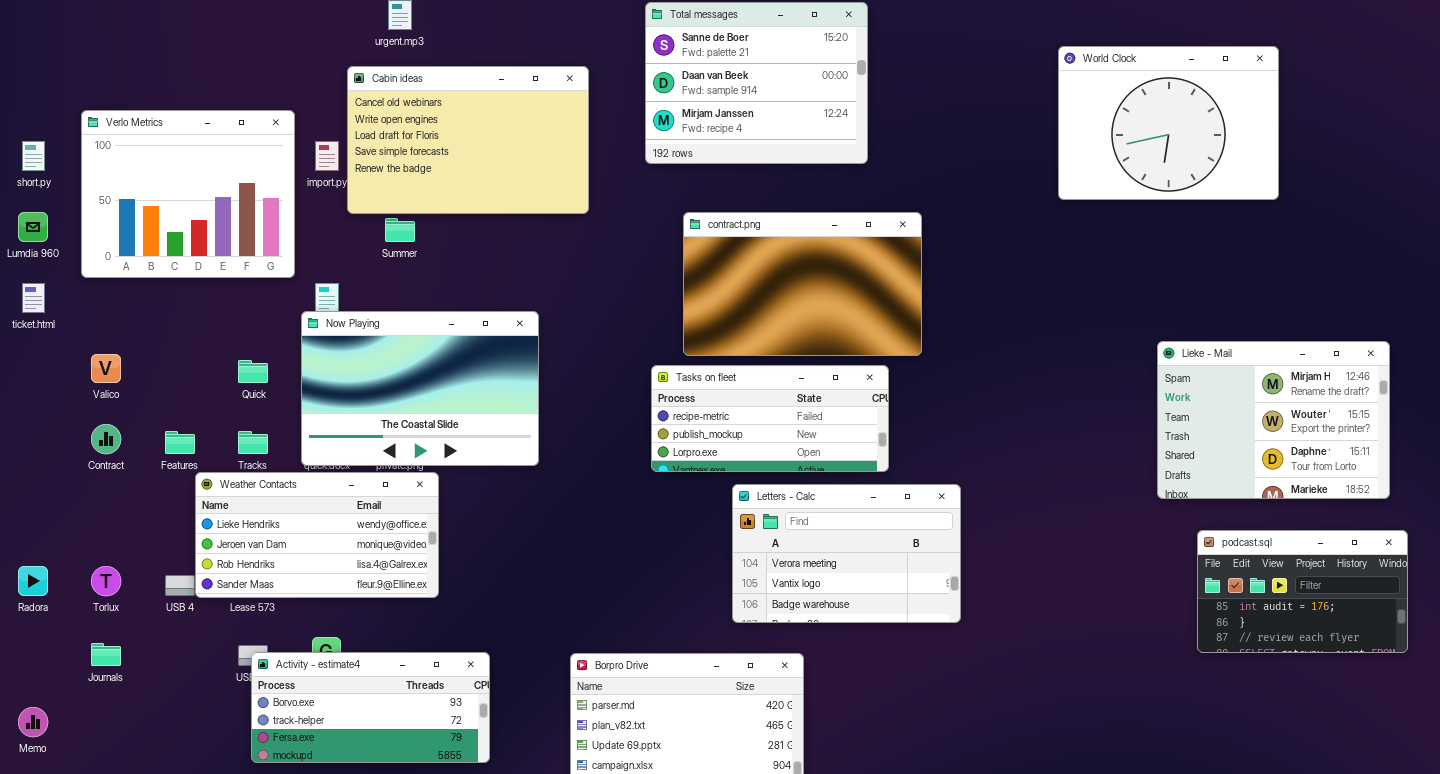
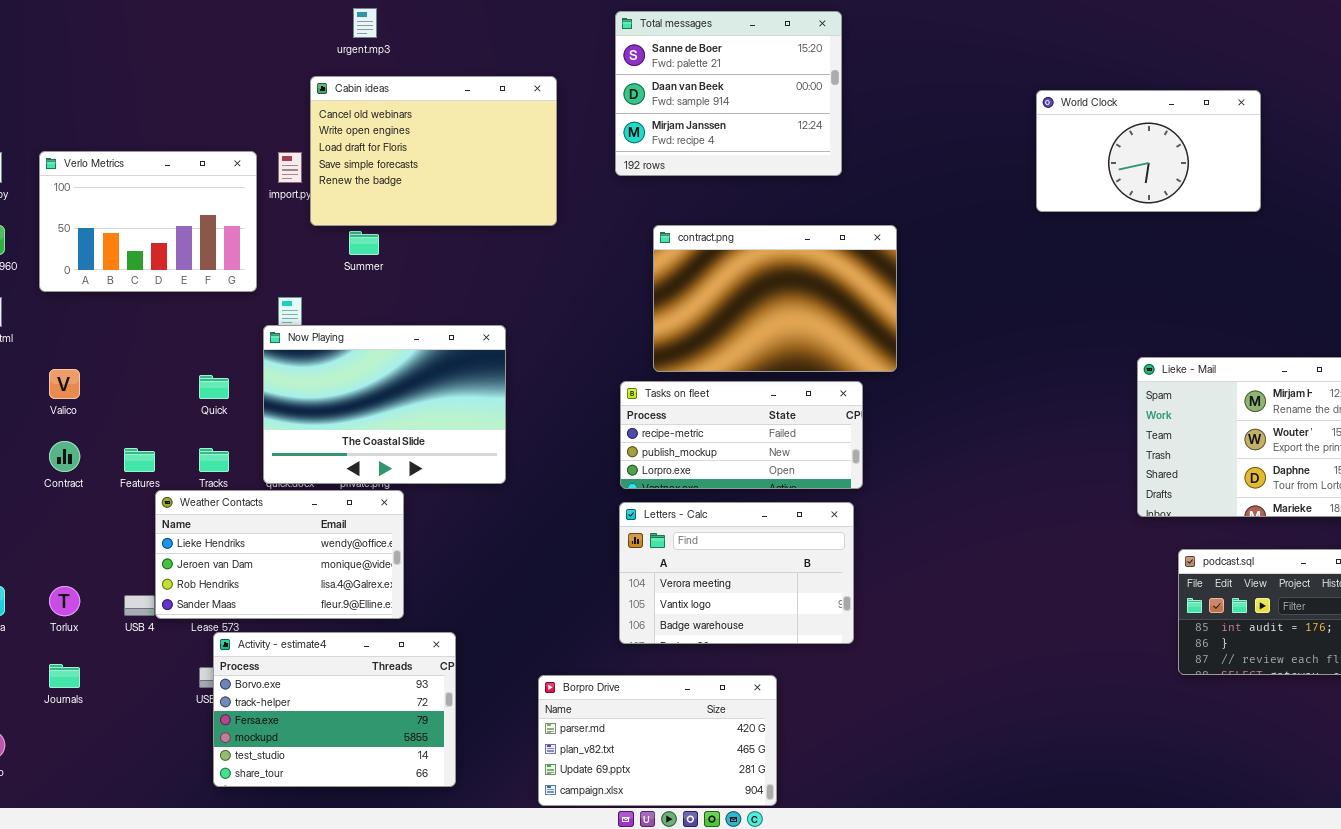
World Clock: [1058,46,1279,200] -> [1036,90,1261,212], resized
Verlo Metrics: [81,110,295,278] -> [39,151,257,292], resized
Letters - Calc: [732,484,961,623] -> [619,502,854,644], moved
Activity - estimate4: [251,652,490,763] -> [213,632,456,787], resized

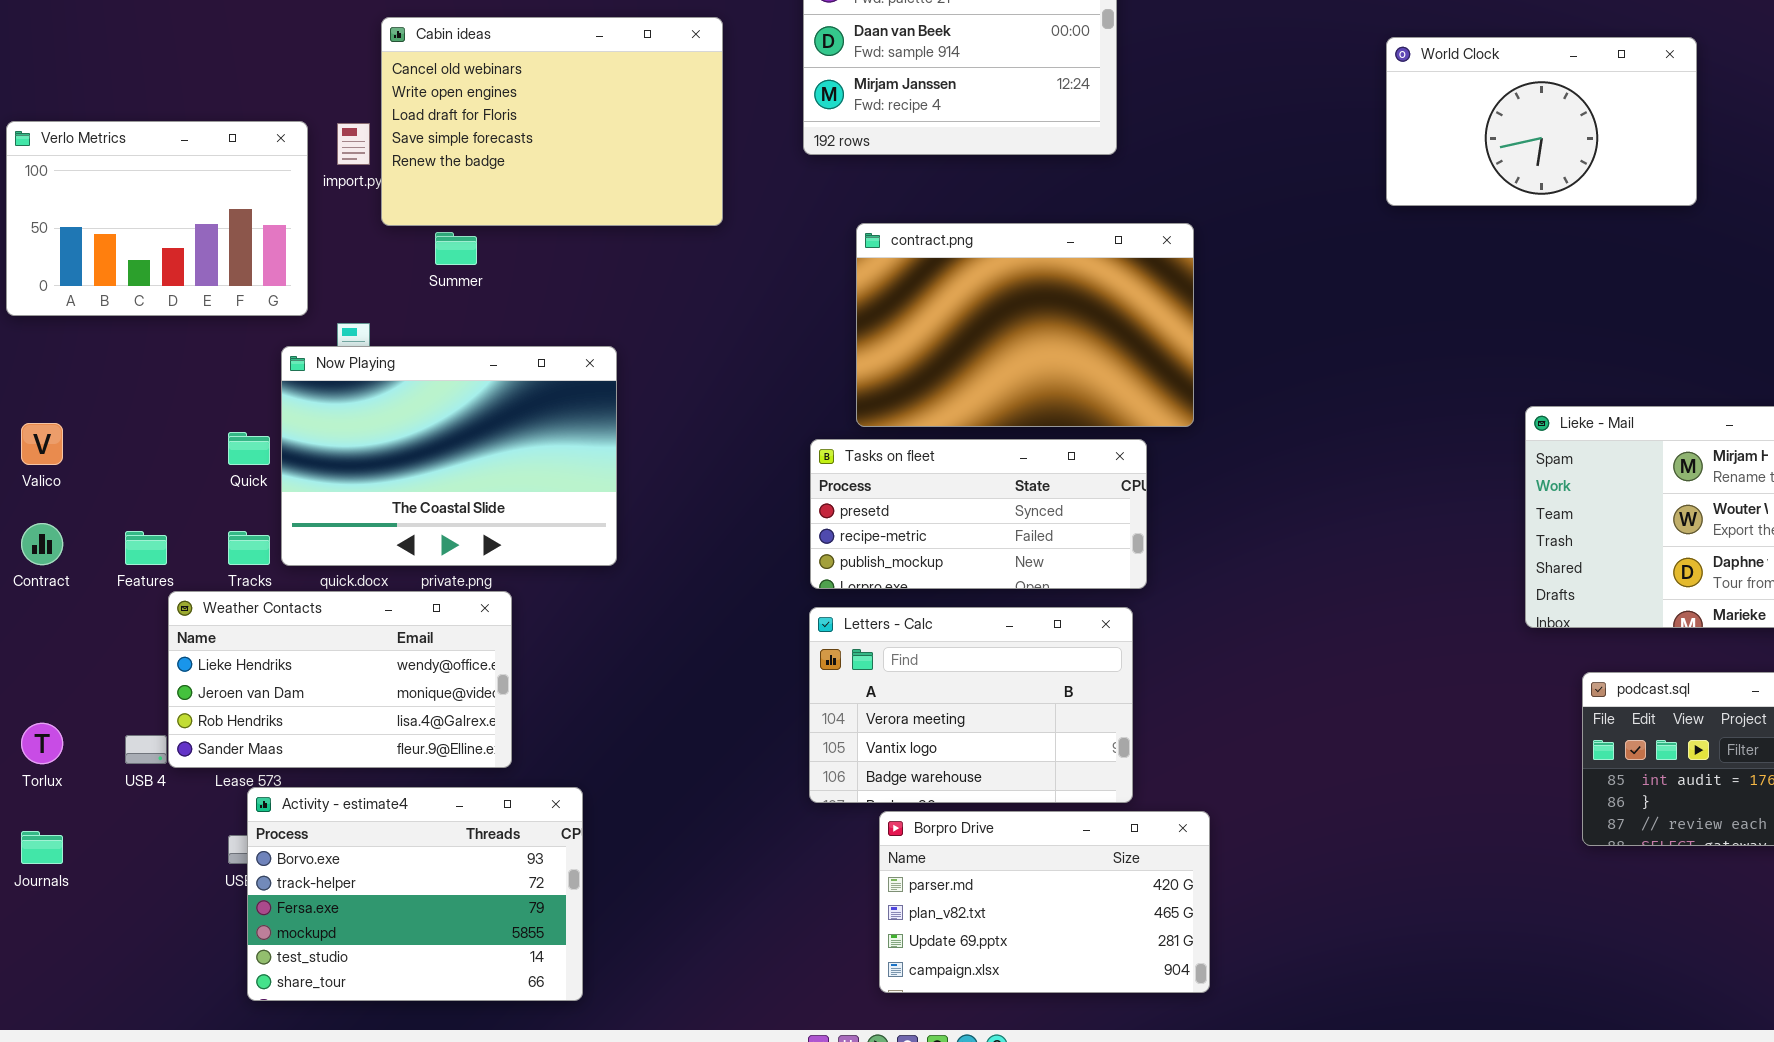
Now Playing: [263,325,506,484] -> [281,346,617,566], moved
Tasks on fleet: [620,381,863,489] -> [810,439,1147,589], scrolled up 1 row
Borpro Drive: [538,675,777,806] -> [879,811,1210,993], moved

